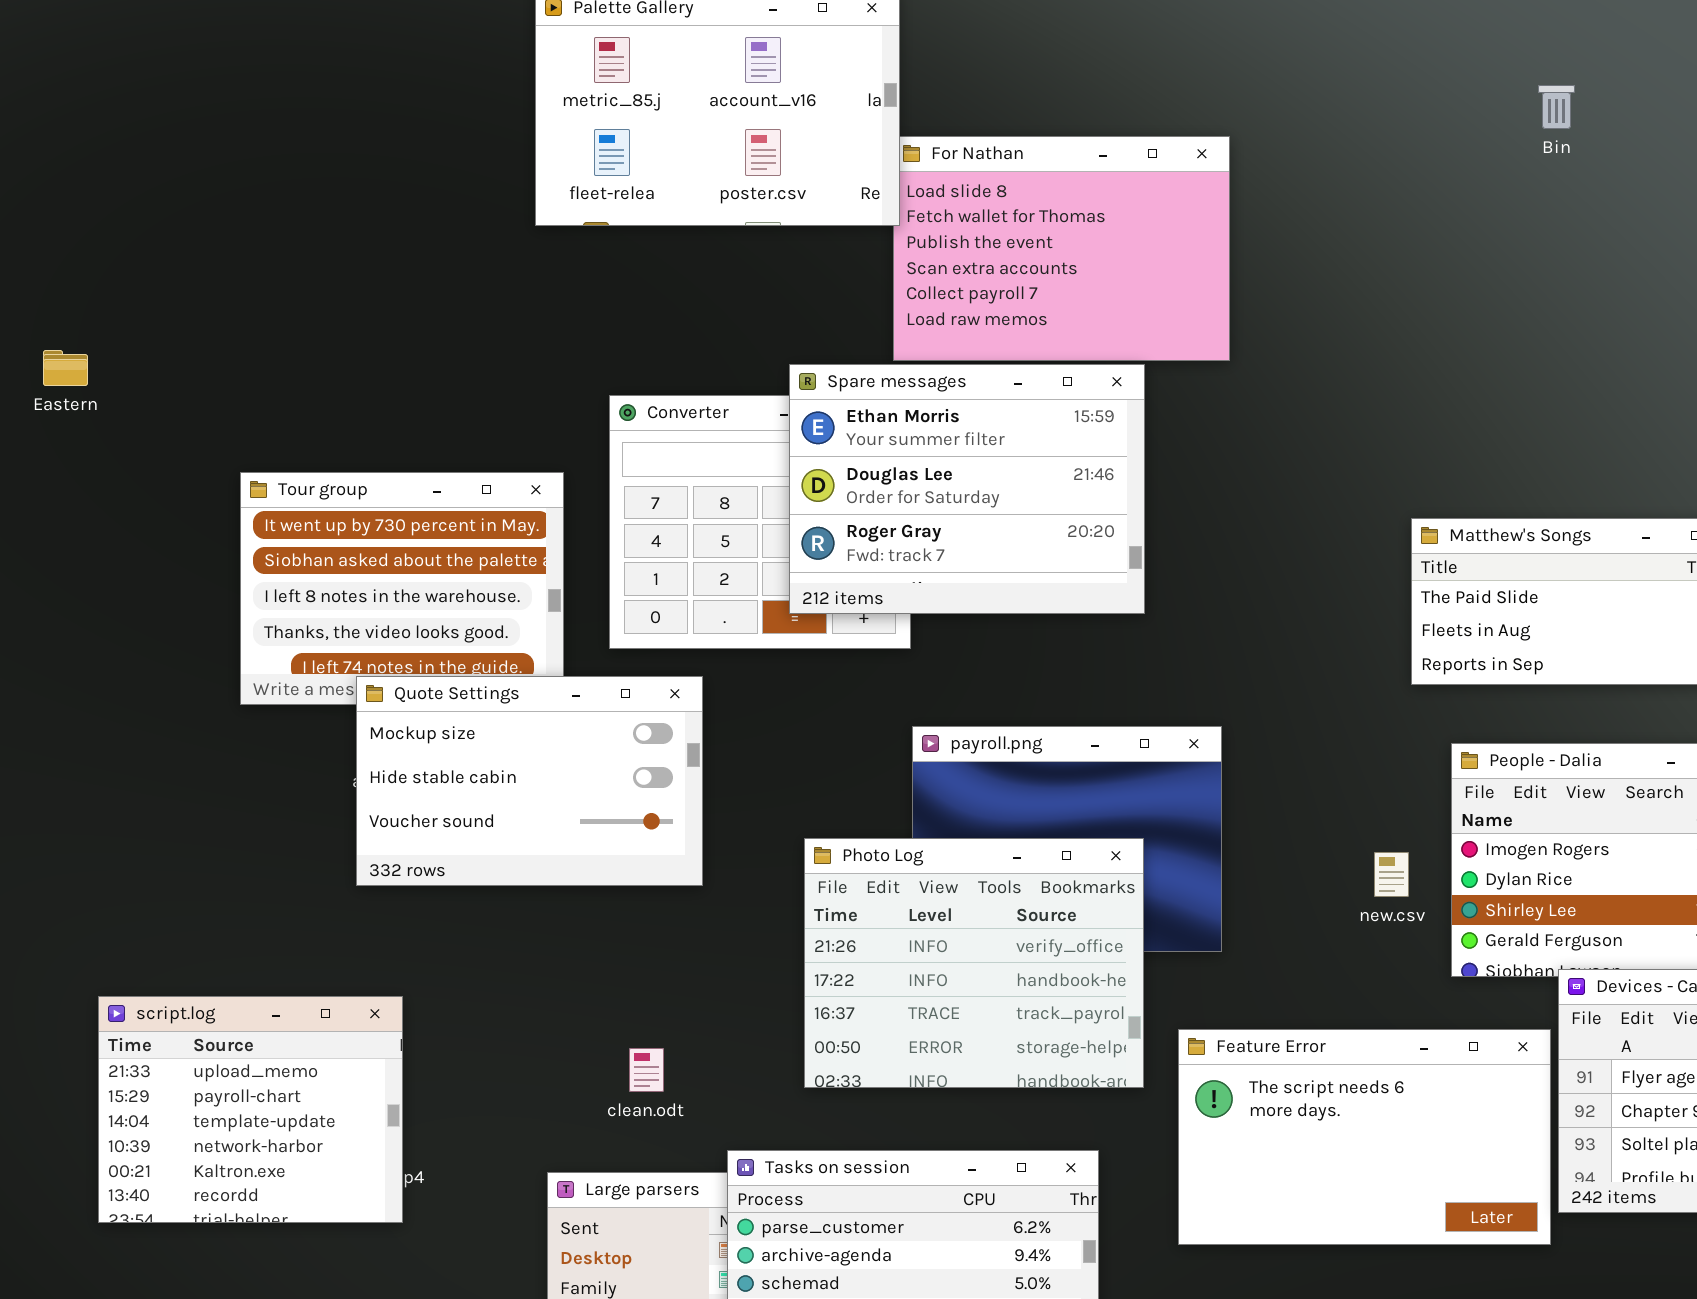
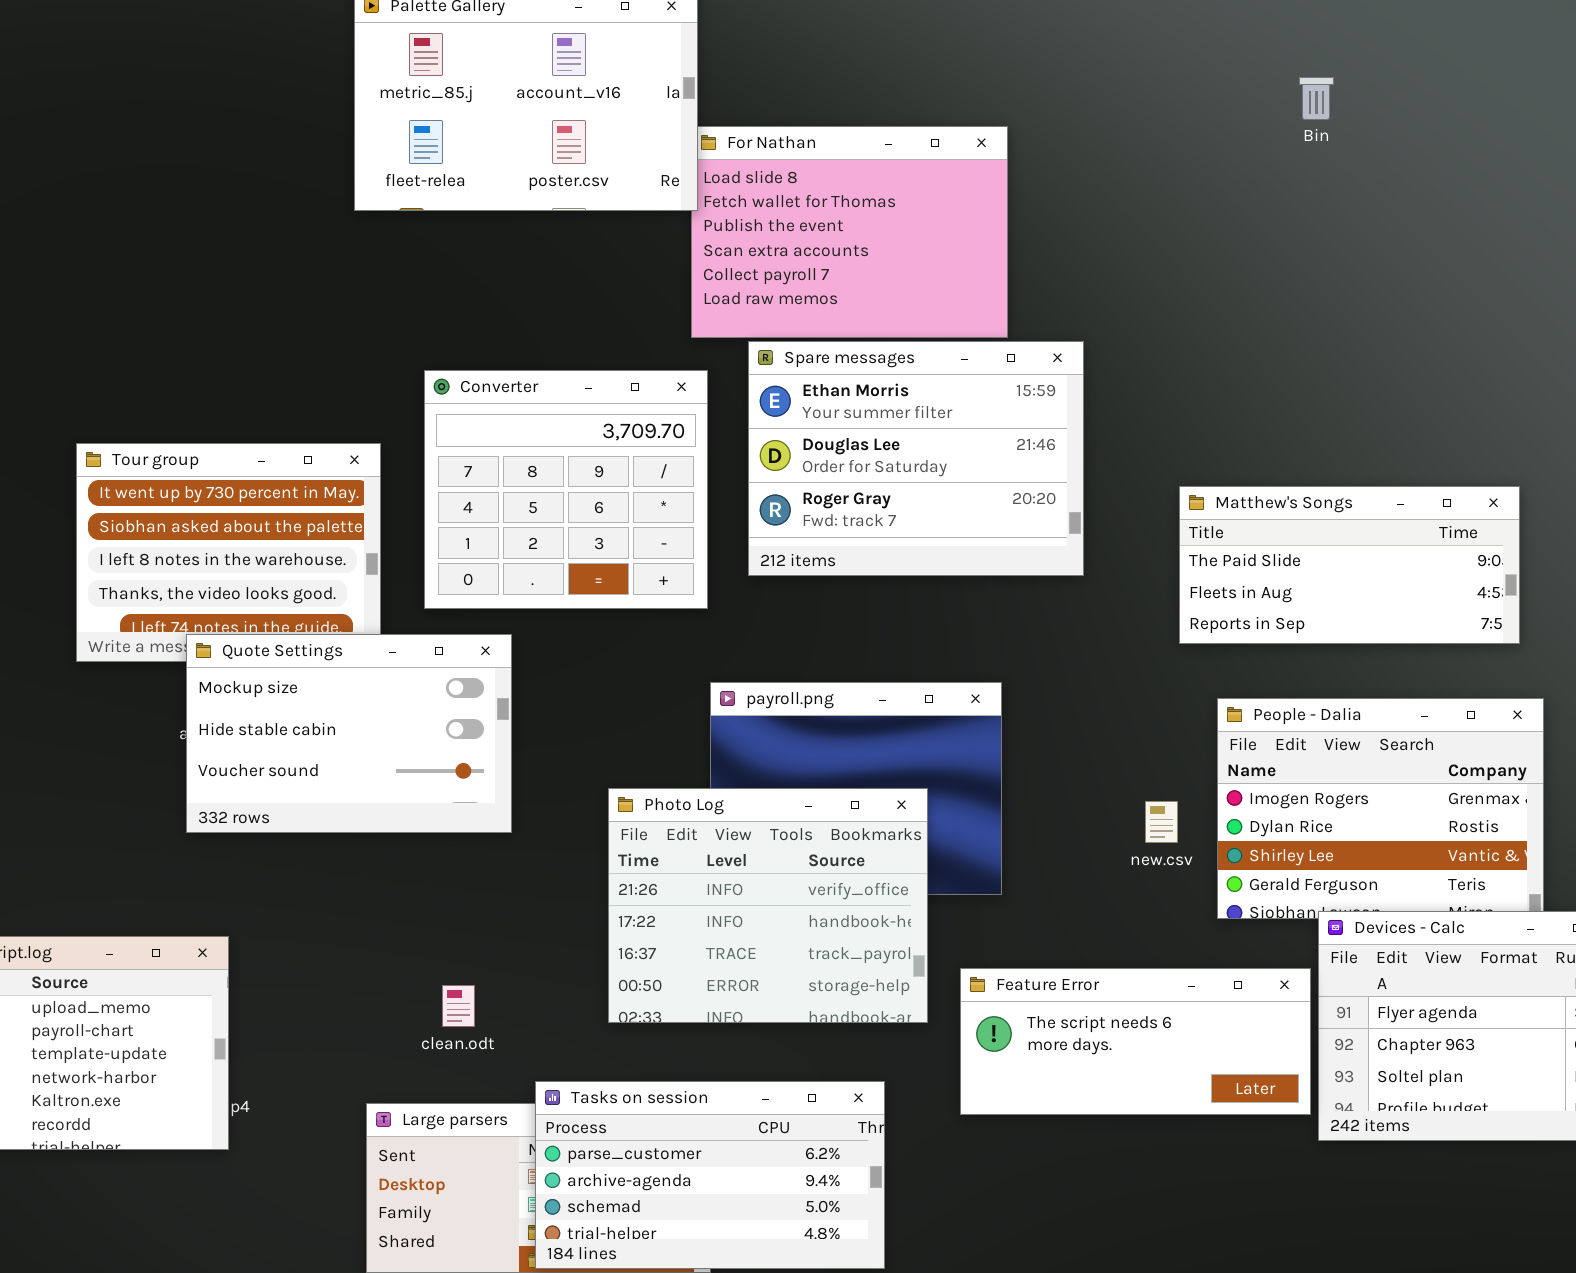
Spare messages: [789,364,1145,614] -> [748,341,1084,576], moved
Feature Error: [1178,1029,1551,1245] -> [960,968,1311,1115], resized

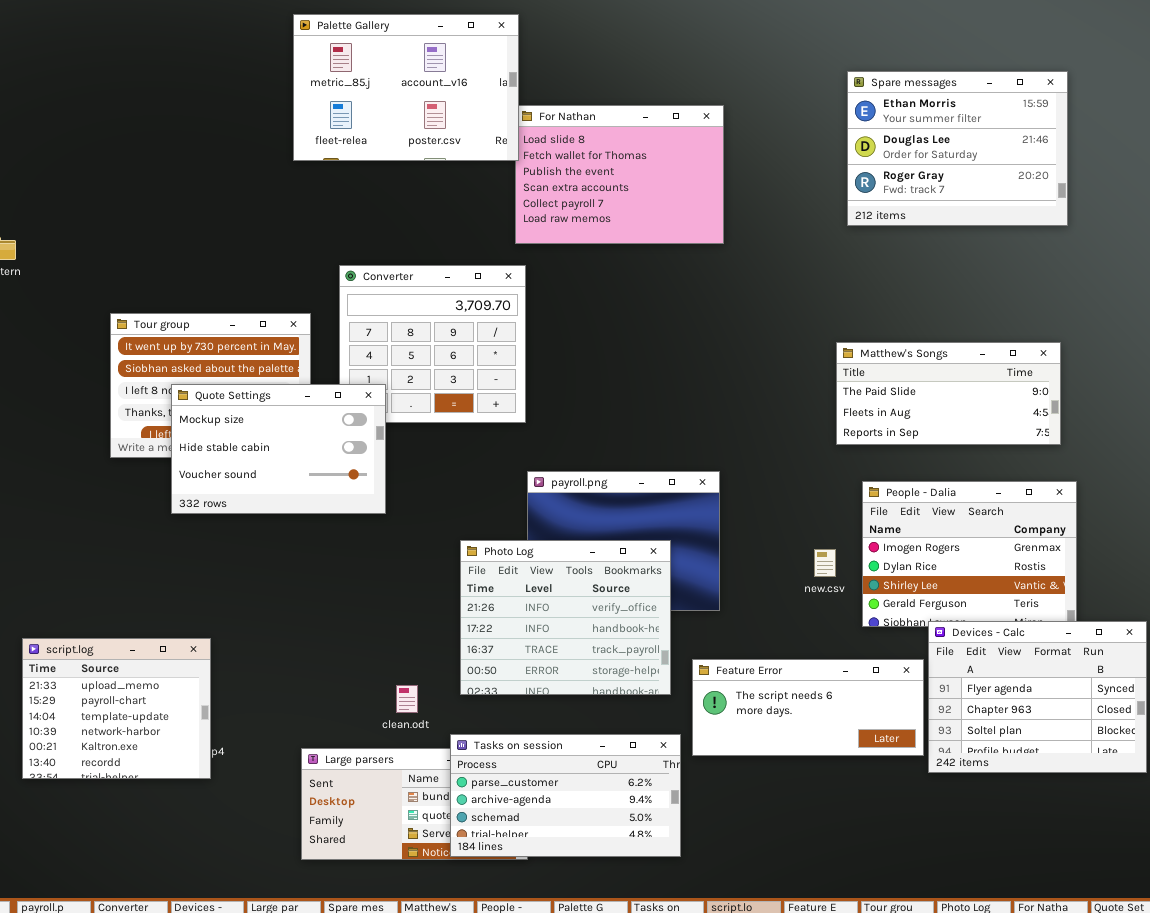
Spare messages: [748,341,1084,576] -> [847,71,1068,226], moved
Quote Settings: [186,634,512,833] -> [171,384,386,514], moved
clean.odt: [442,985,475,1027] -> [396,685,418,713], moved
Tasks on session: [535,1081,885,1269] -> [450,734,681,857], moved

